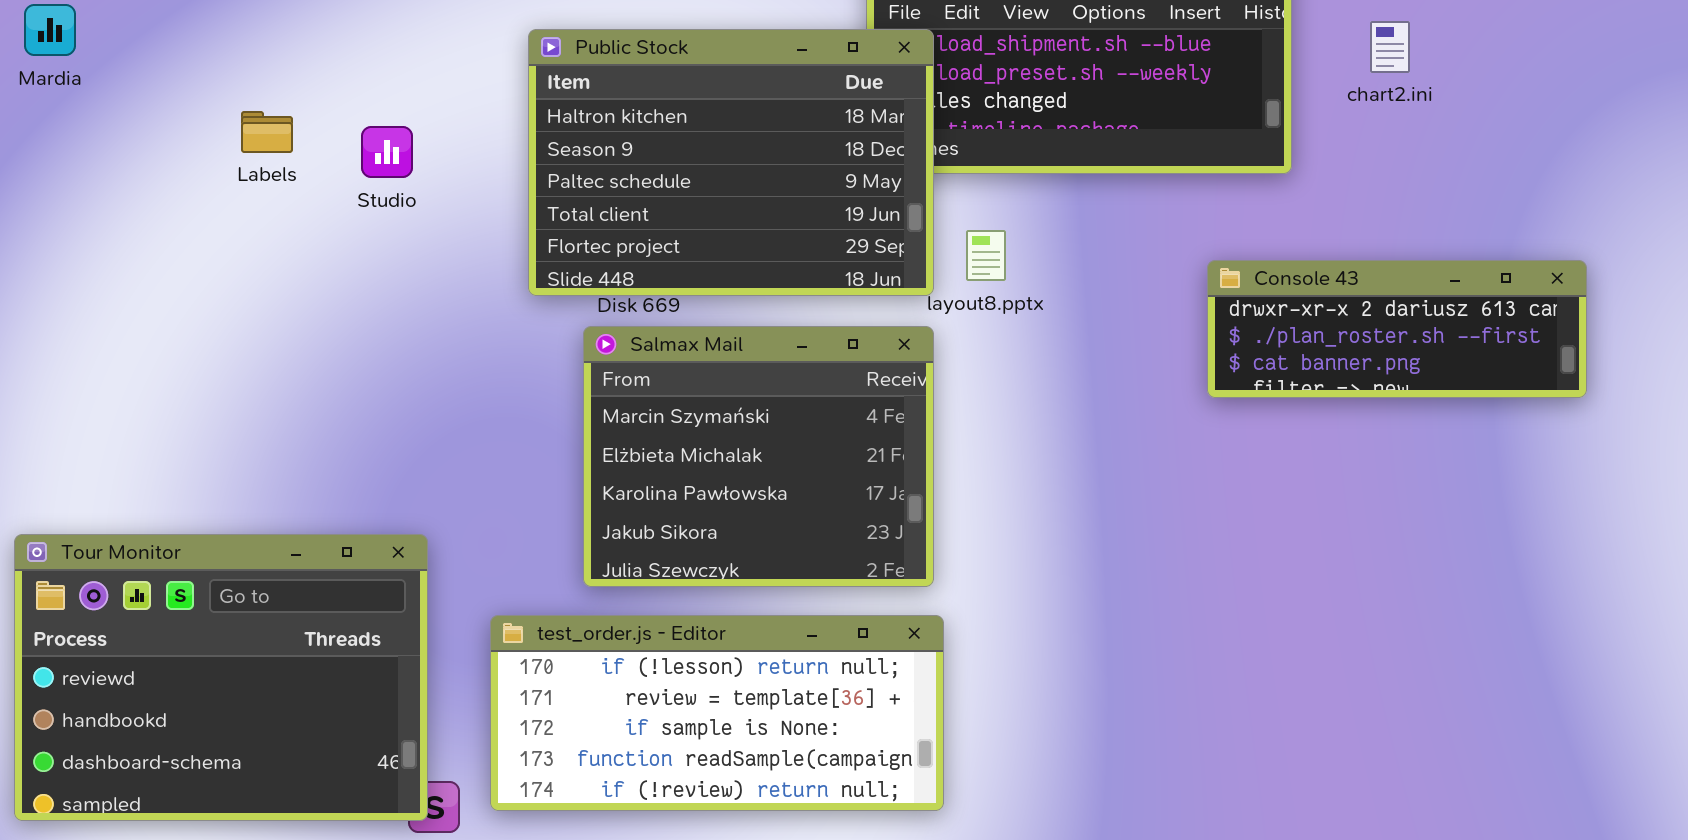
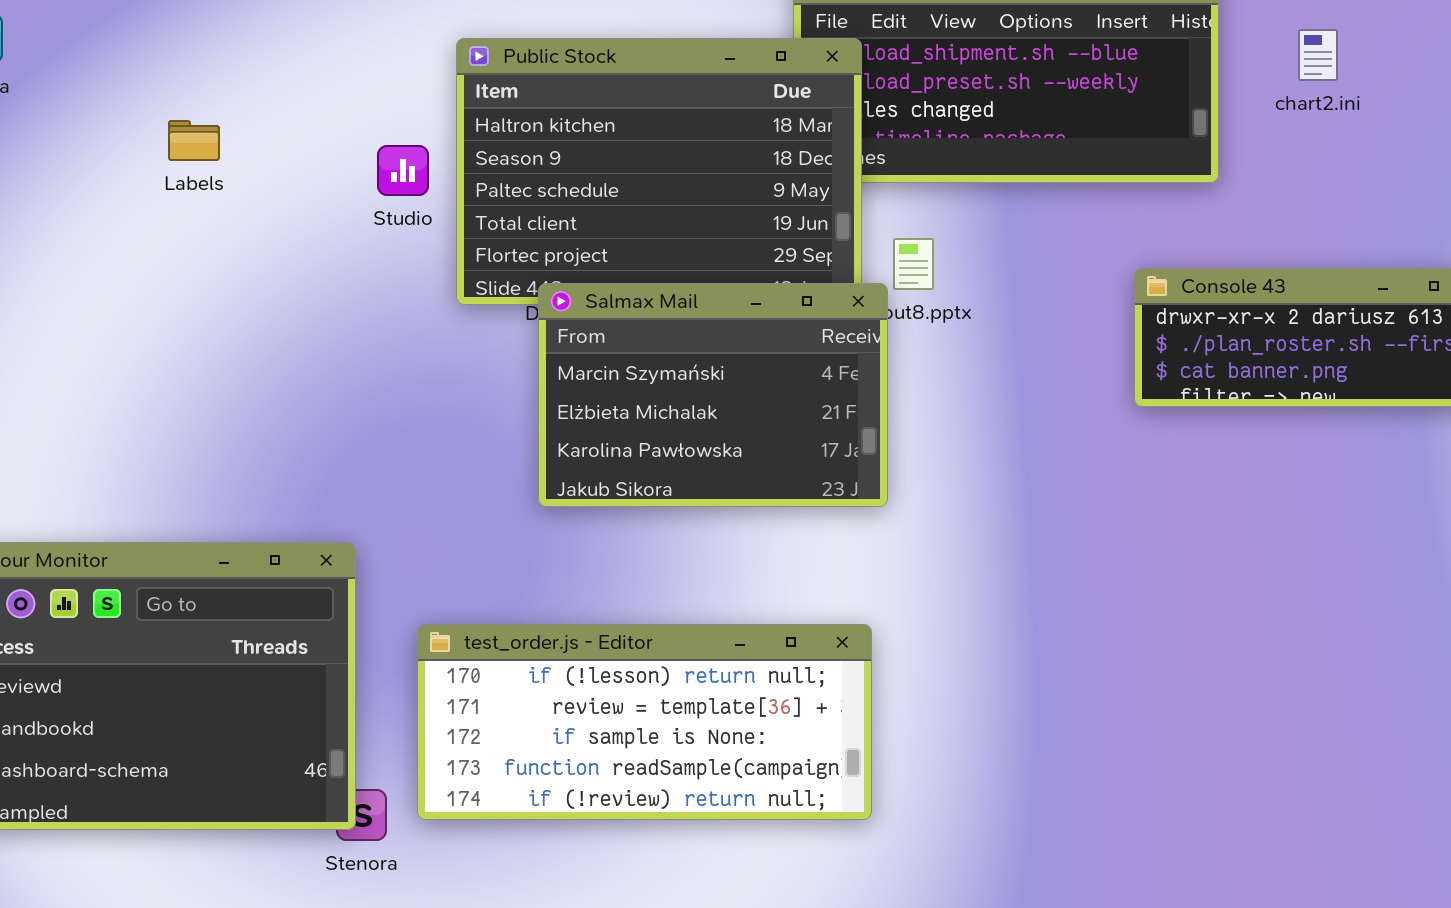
Studio: [361,126,413,178] -> [377,145,429,196], moved
Salmax Mail: [583,326,934,587] -> [538,283,888,507], moved, resized

